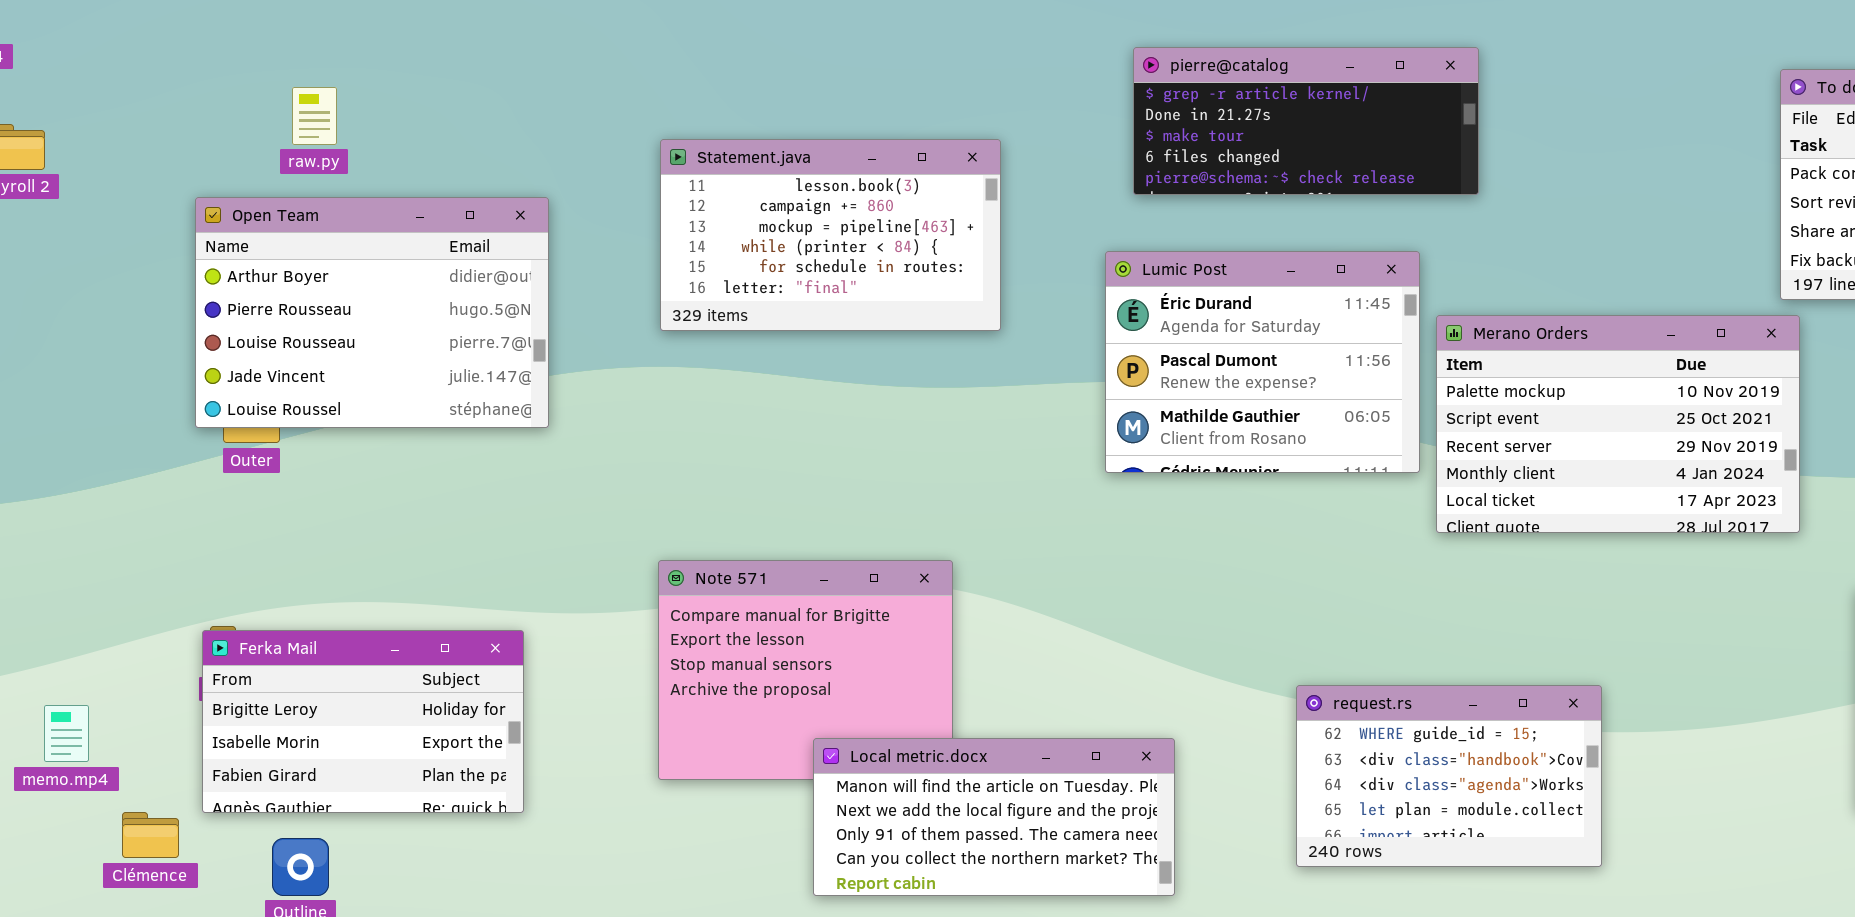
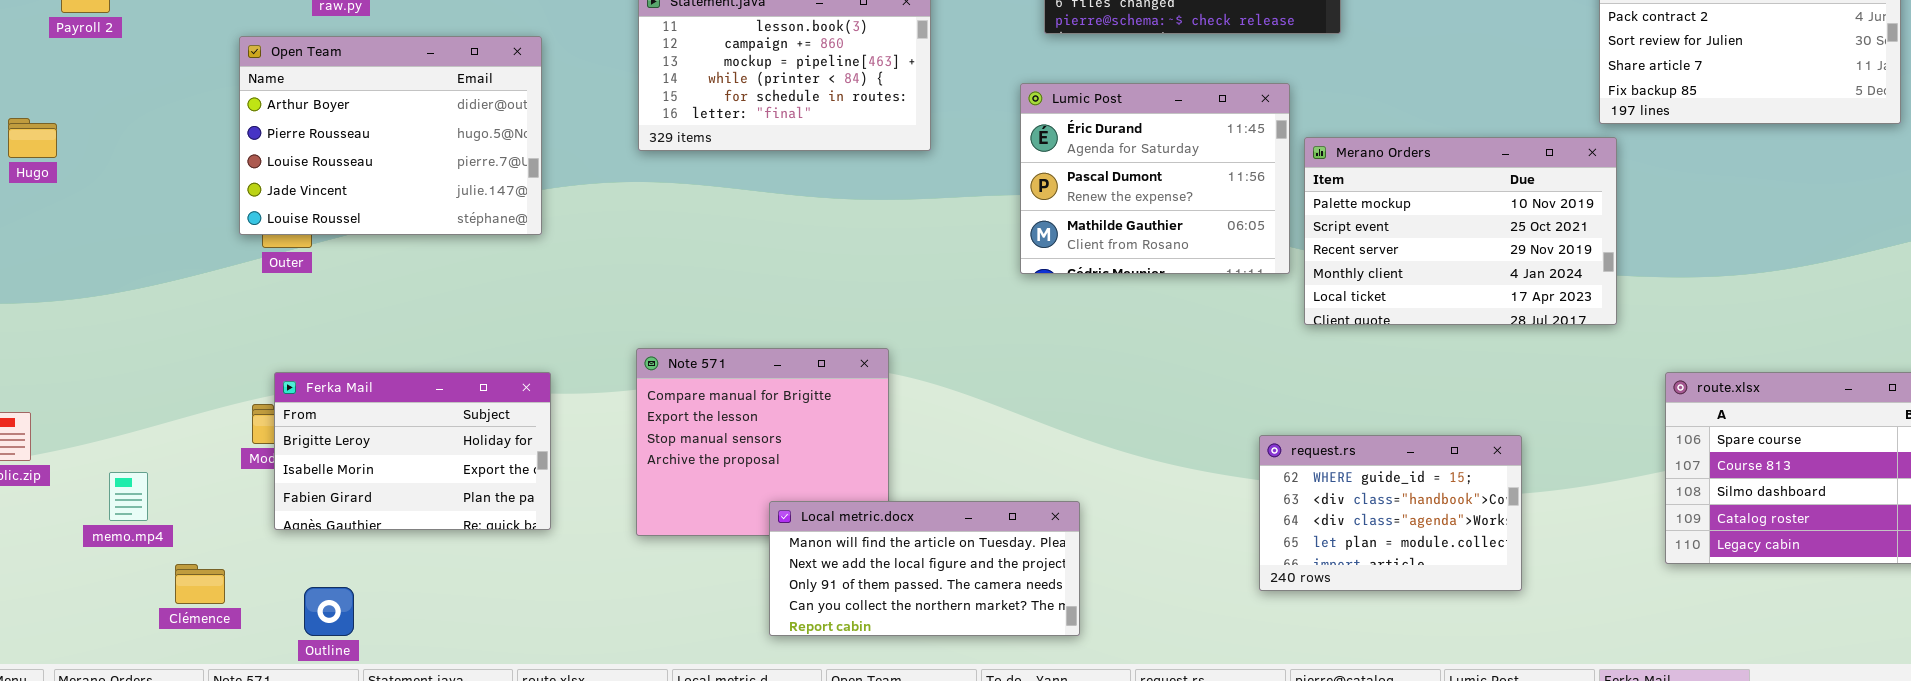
Ferka Mail: [202,630,524,813] -> [274,372,551,530], moved
request.rs: [1296,685,1602,867] -> [1259,435,1522,591], moved

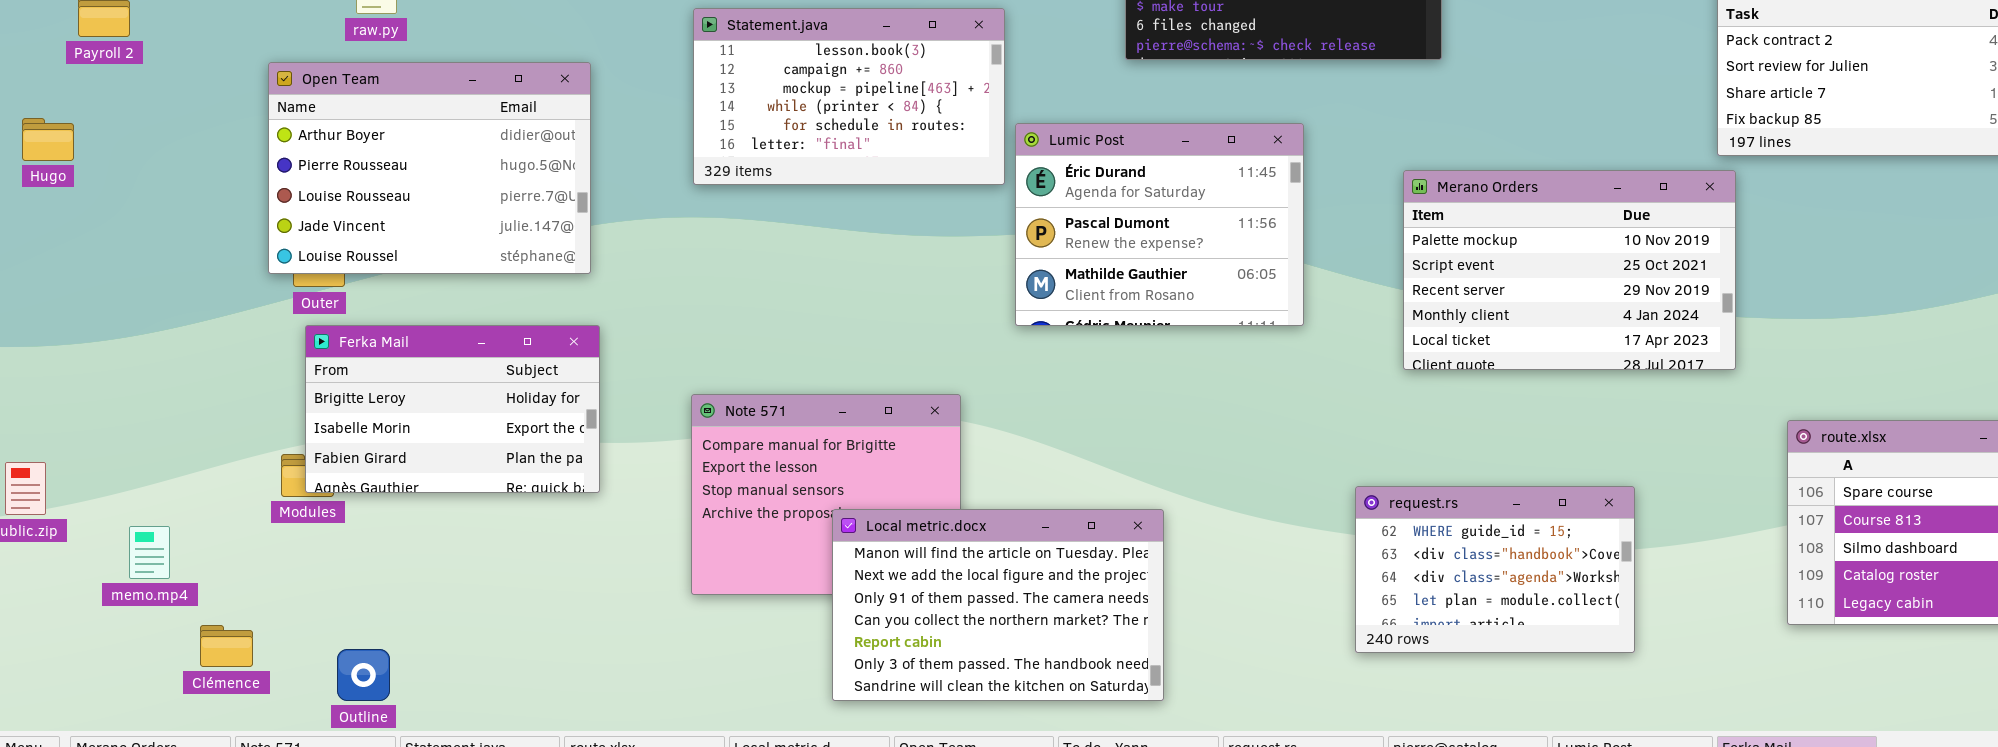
Lumic Post: [1020,83,1290,274] -> [1015,123,1304,326], moved
Hugo: [8,118,57,158] -> [22,118,74,161], moved
Ferka Mail: [274,372,551,530] -> [305,325,600,493], moved
Local metric.docx: [769,501,1080,636] -> [832,509,1164,701], resized

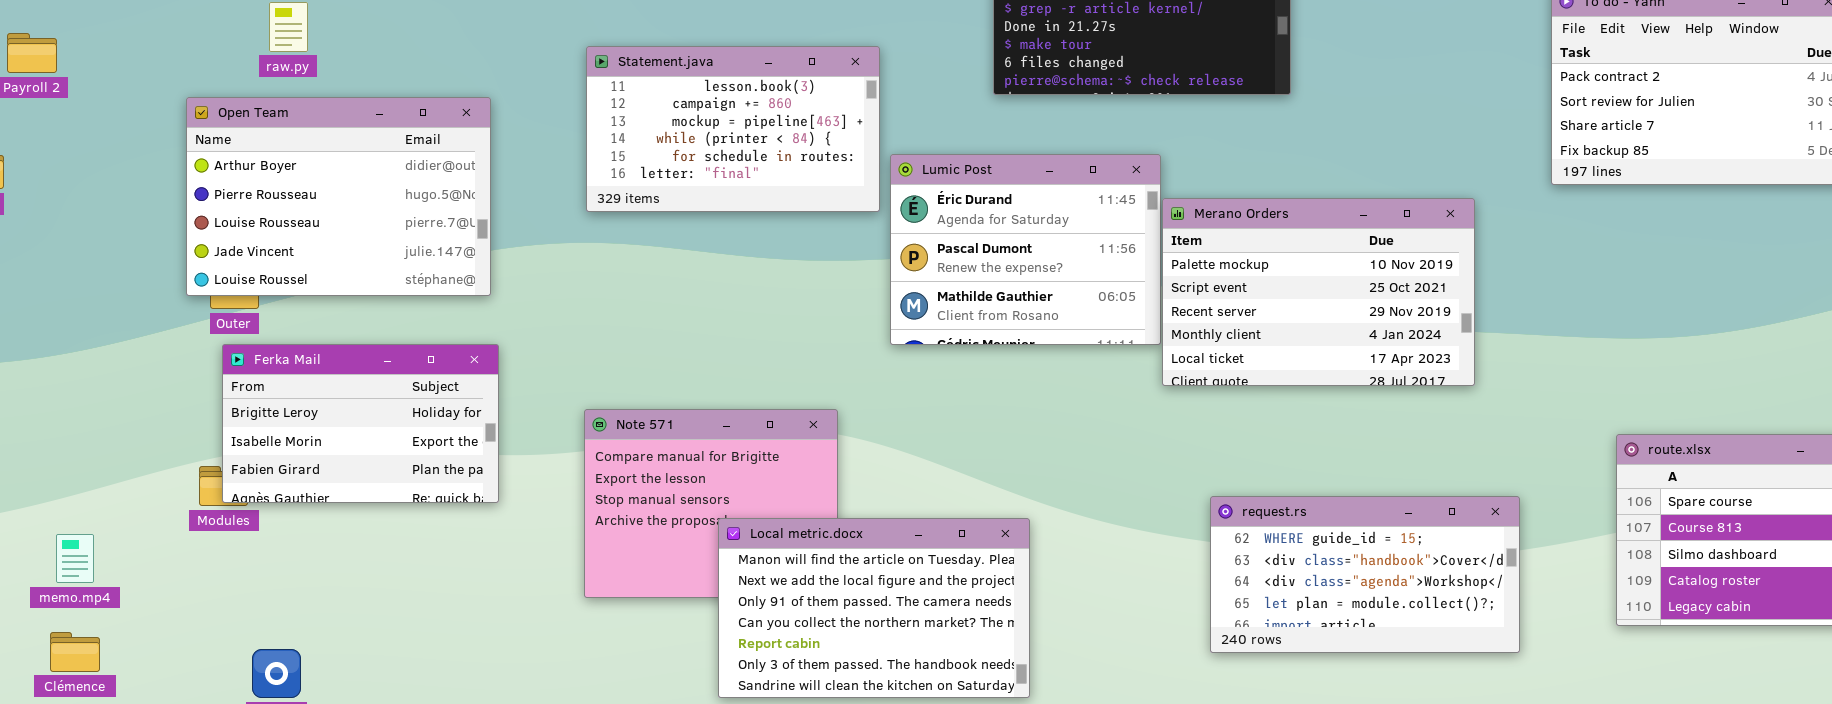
Merano Orders: [1403,170,1736,370] -> [1162,198,1475,386], moved
request.rs: [1355,486,1635,653] -> [1210,496,1520,653], resized
Clémence: [200,625,253,667] -> [50,632,100,672], moved

